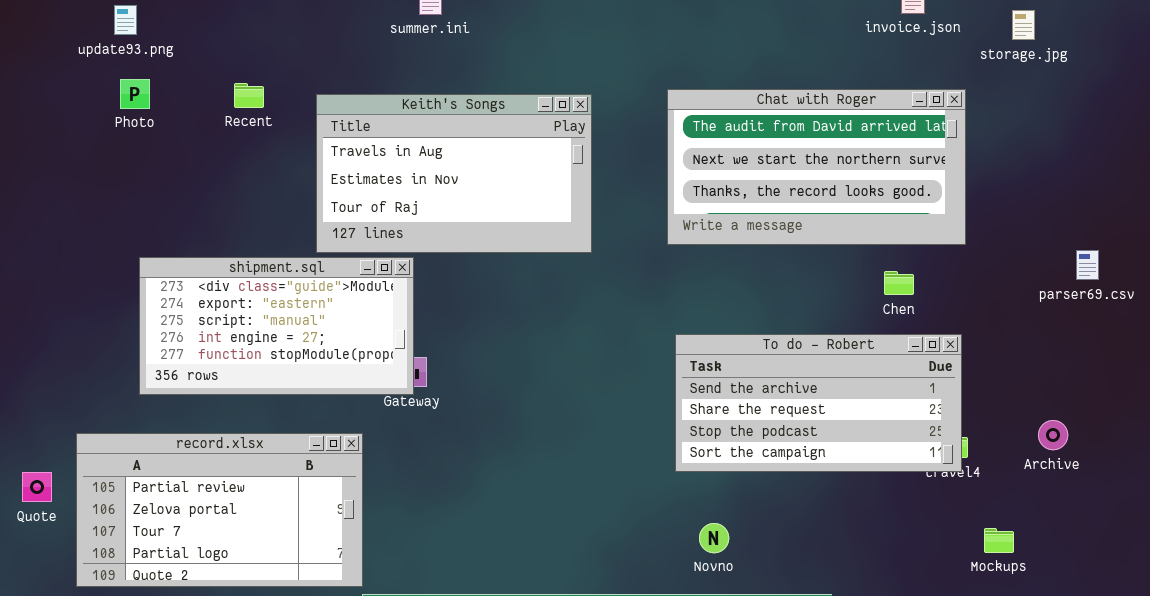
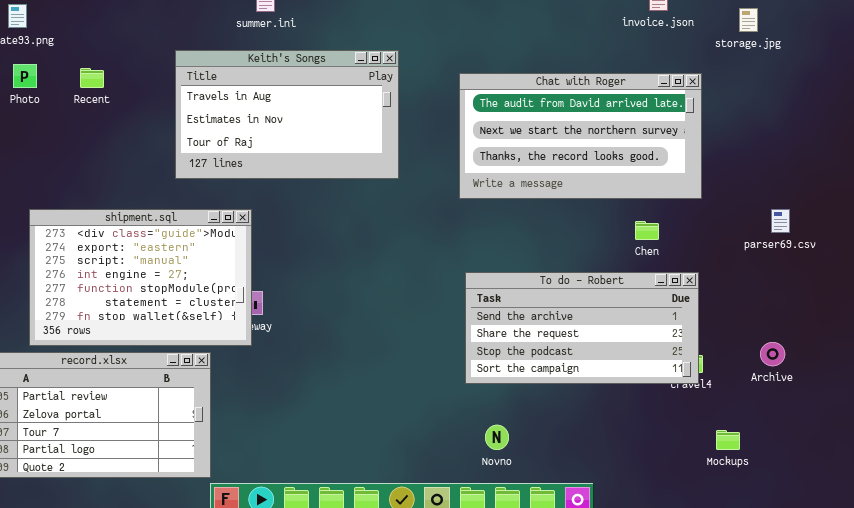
Recent: [234,83,264,108] -> [80,68,104,88], moved
Keith's Songs: [316,94,592,253] -> [175,50,399,179], moved
parser69.csv: [1076,250,1099,280] -> [771,209,790,233], moved
shipment.sql: [139,257,414,395] -> [29,209,252,346], resized

